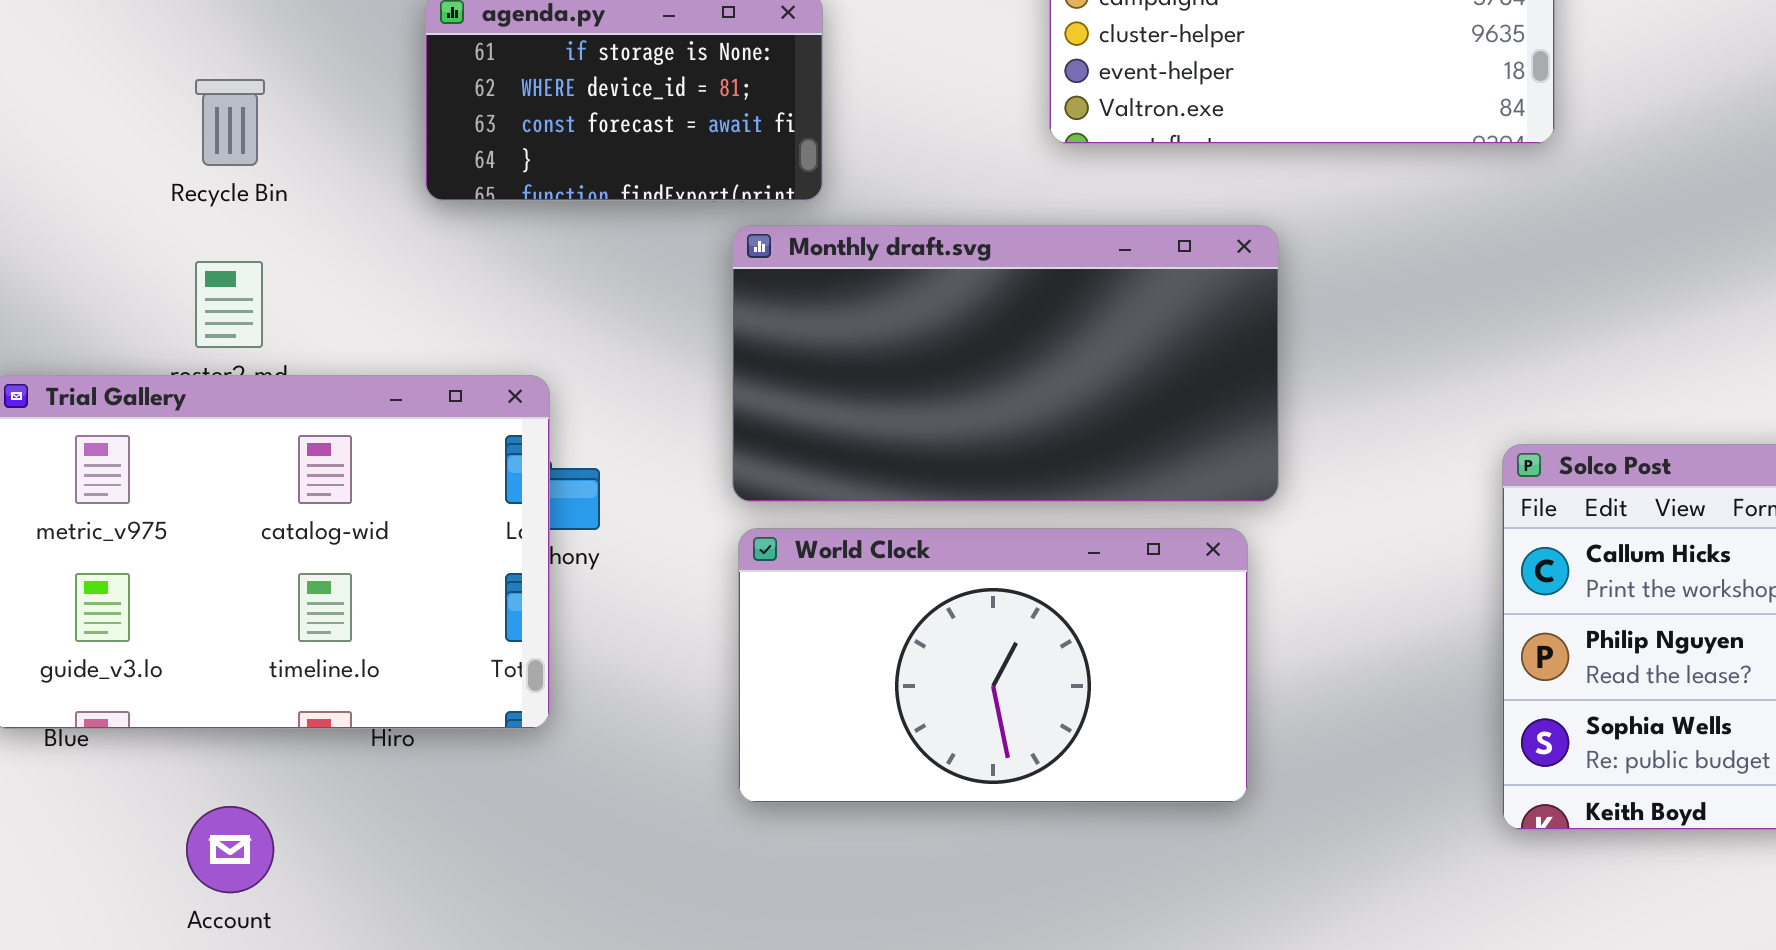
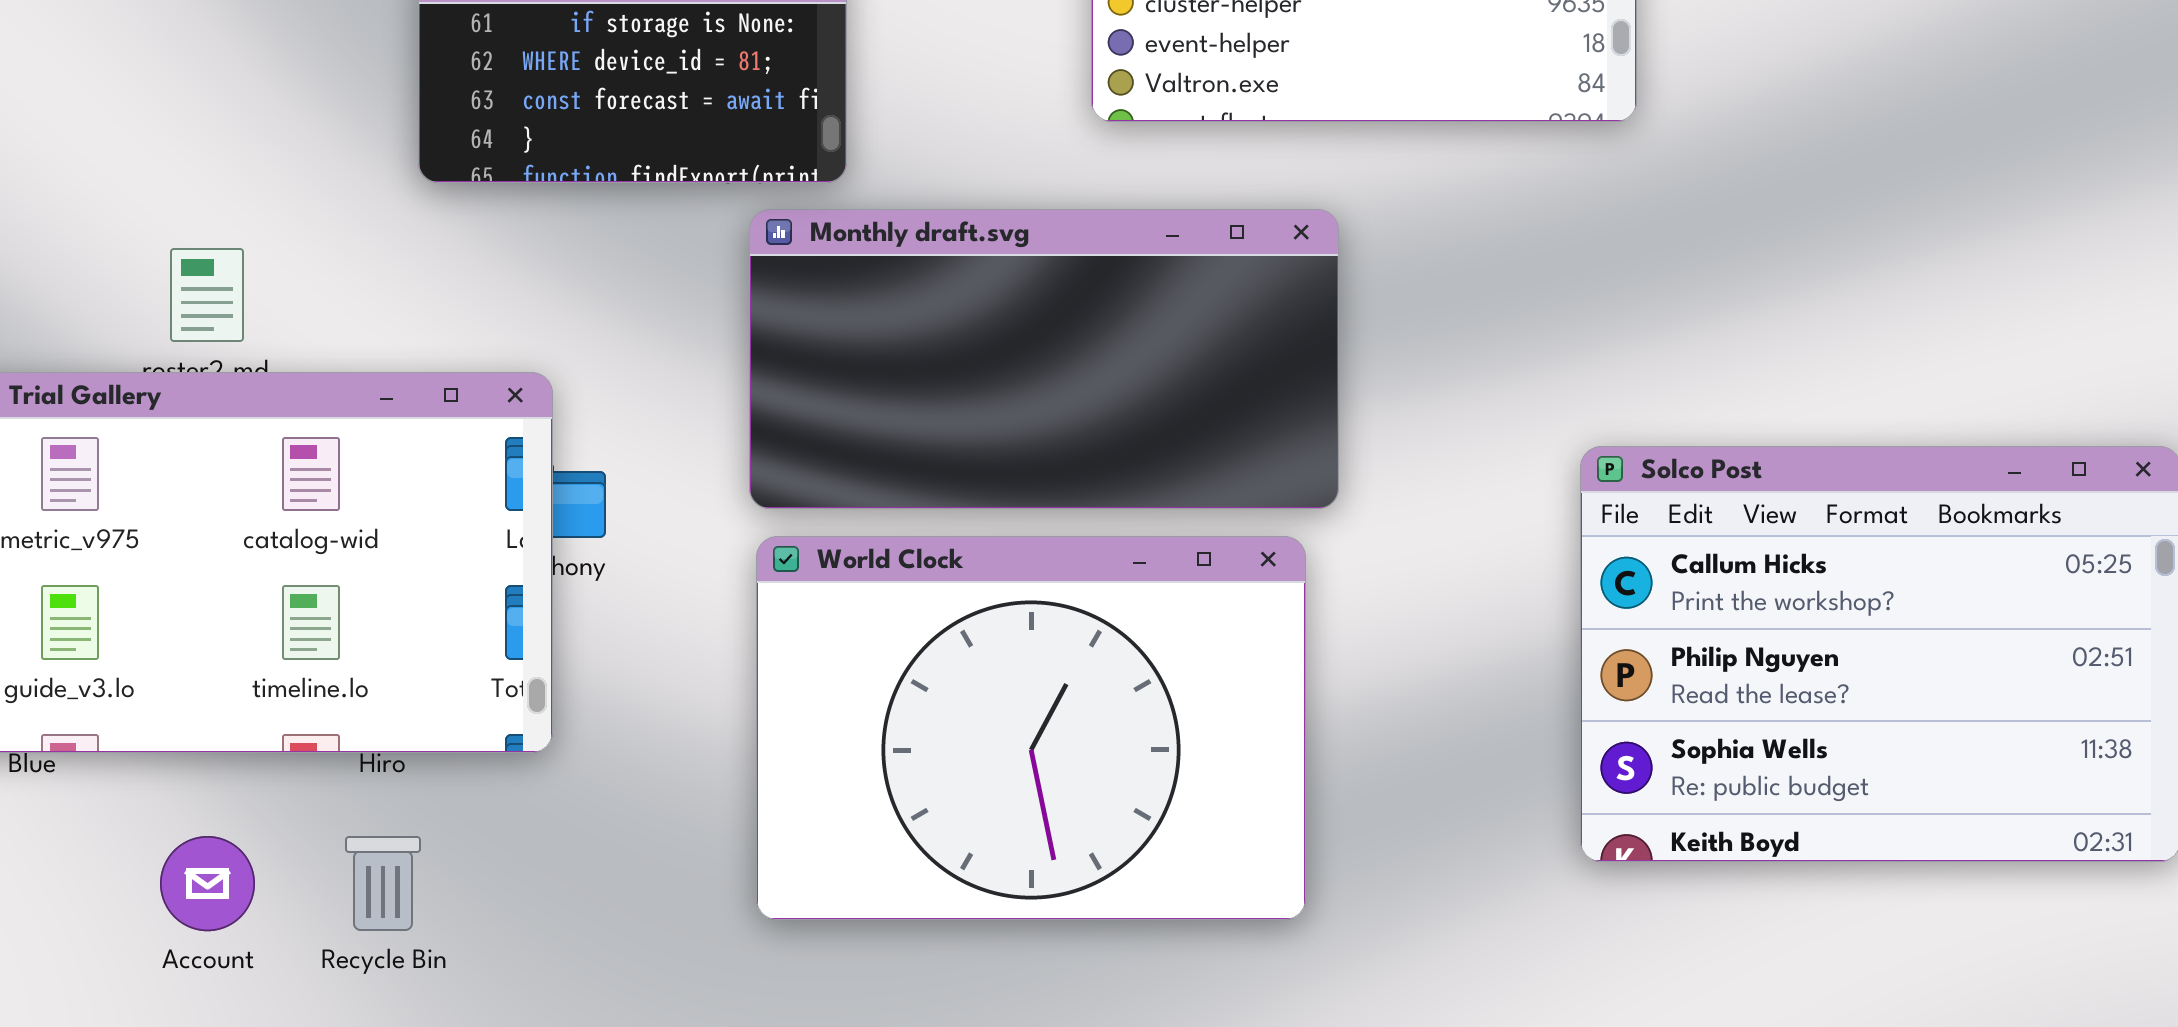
Recycle Bin: [195,79,265,166] -> [345,836,421,931], moved
World Clock: [738,528,1248,803] -> [756,536,1306,920], resized

